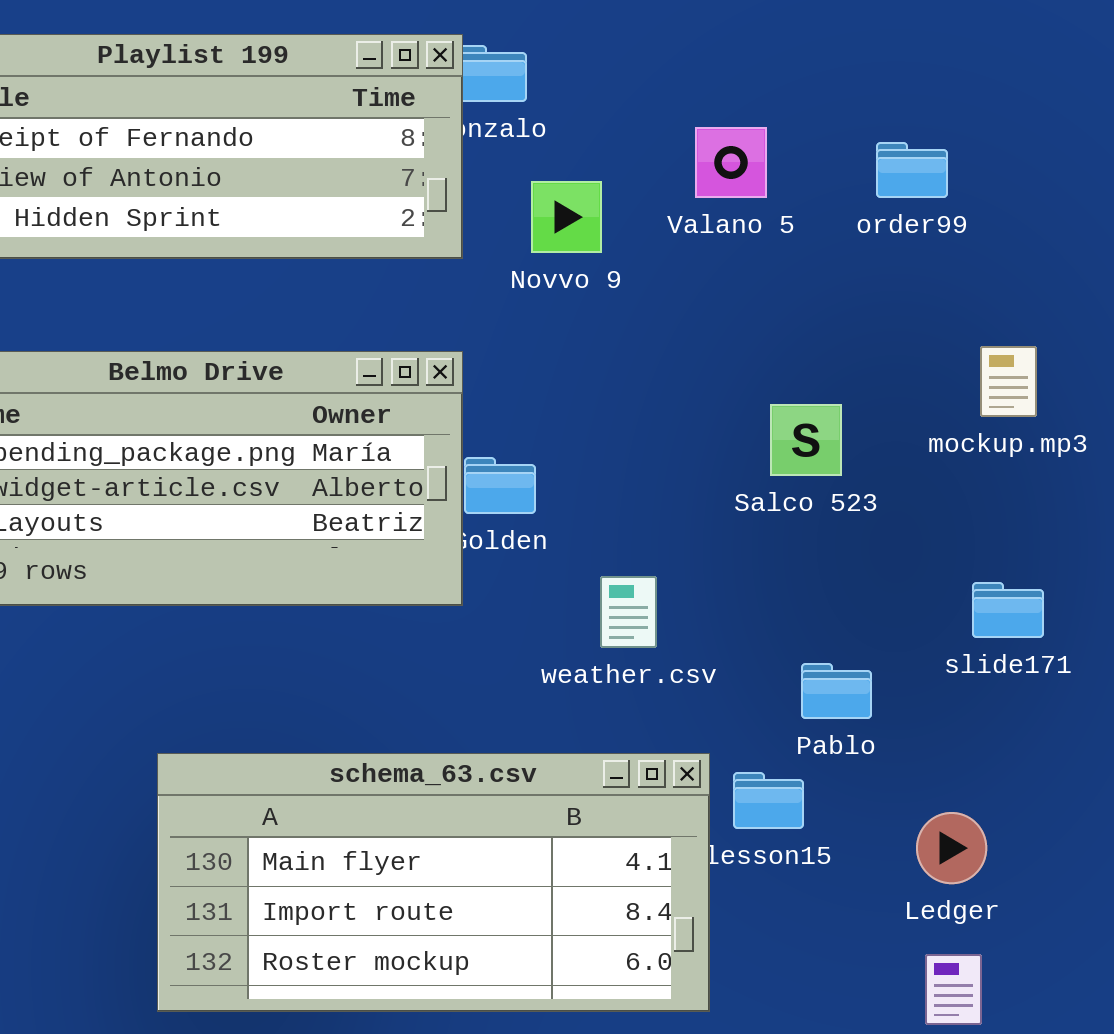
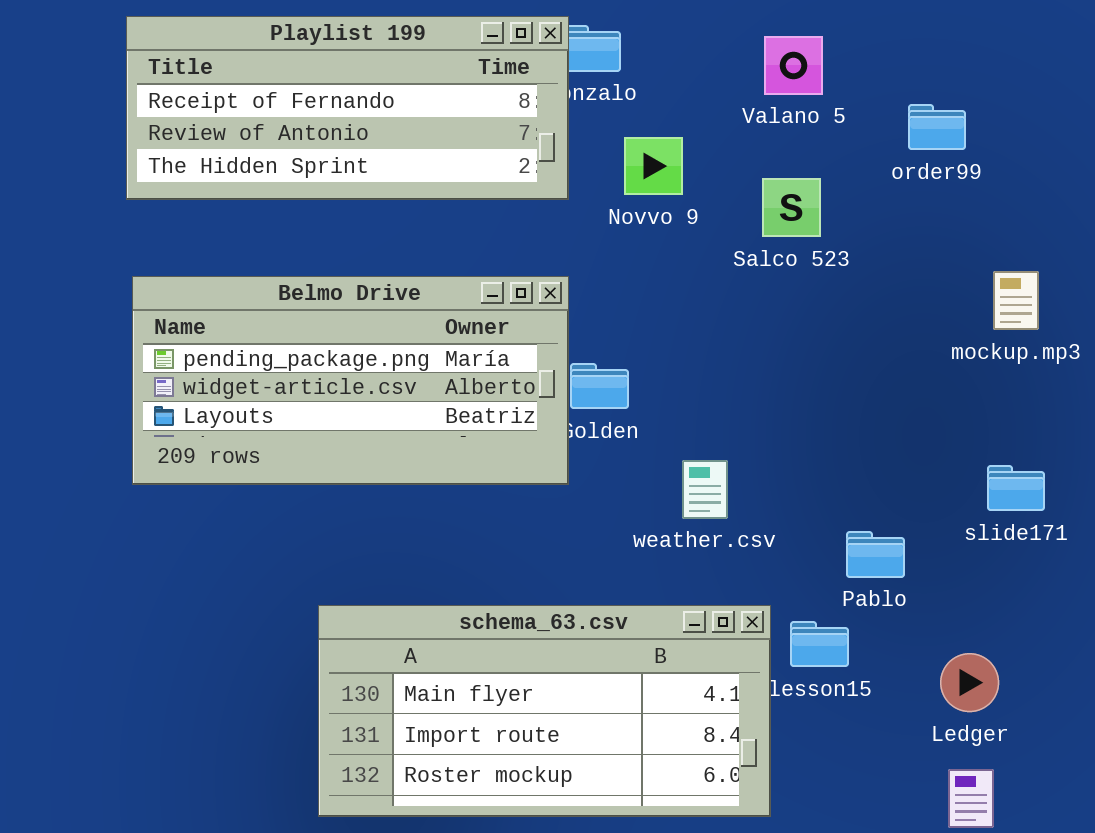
Valano 5: [695,127,767,198] -> [764,36,823,95], moved
Salco 523: [770,404,842,476] -> [762,178,821,237], moved

